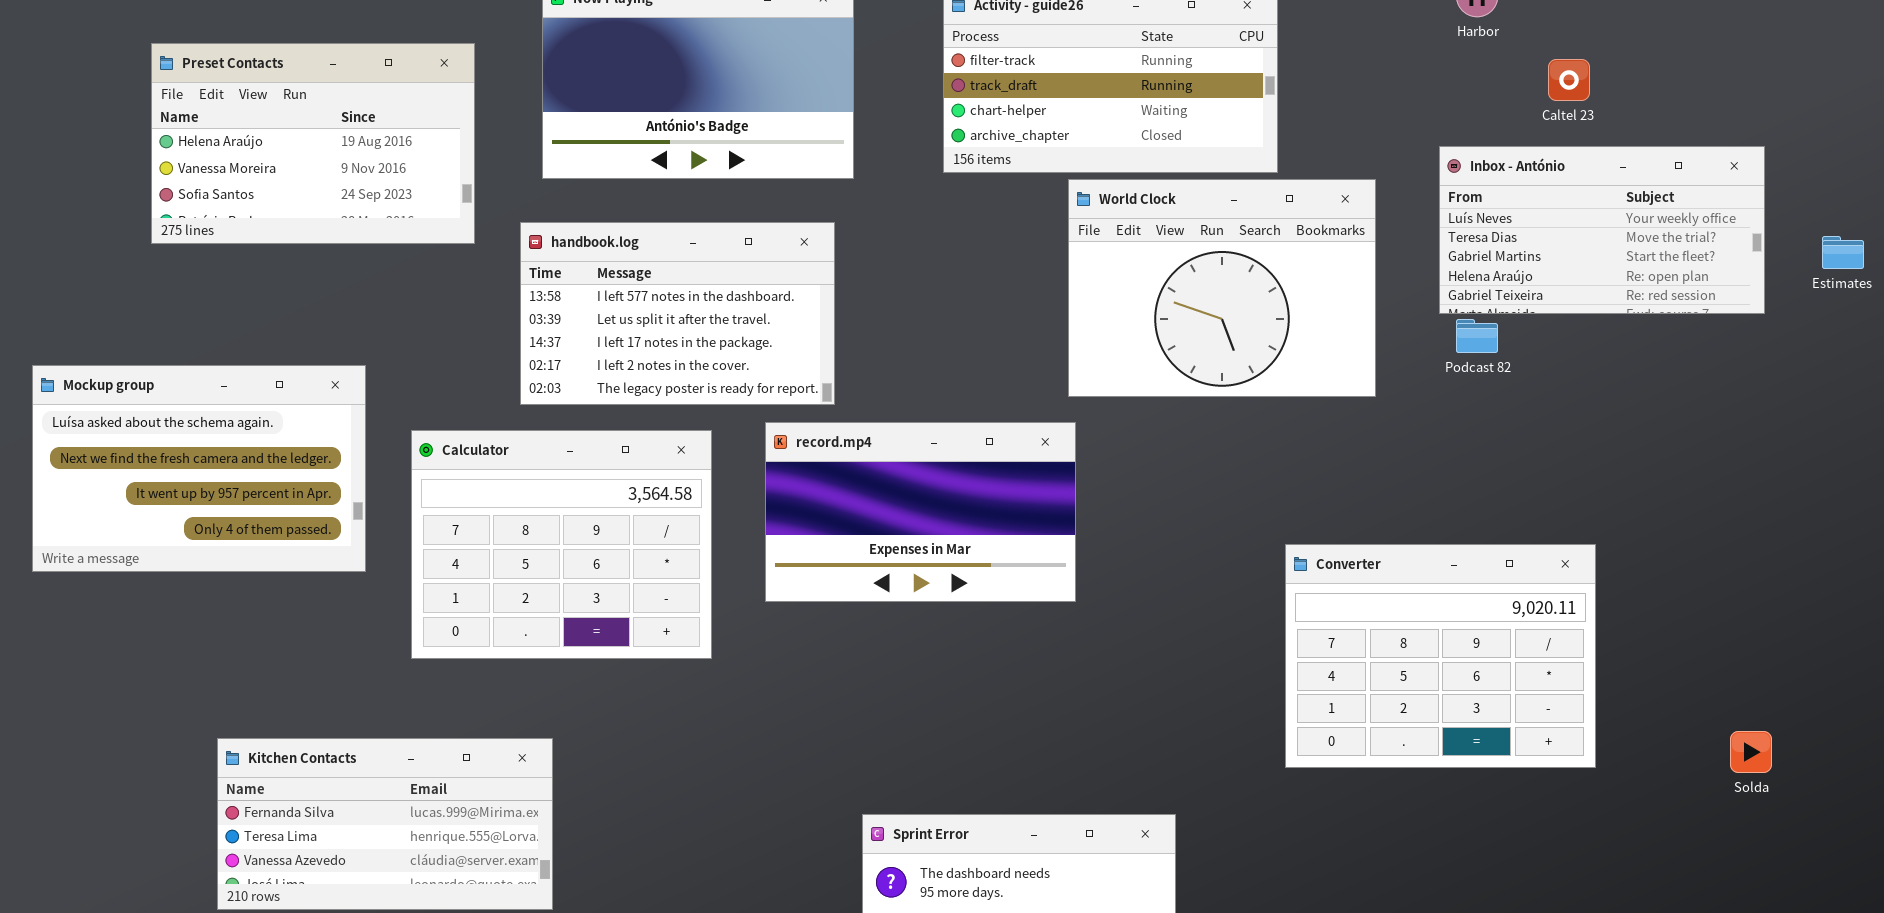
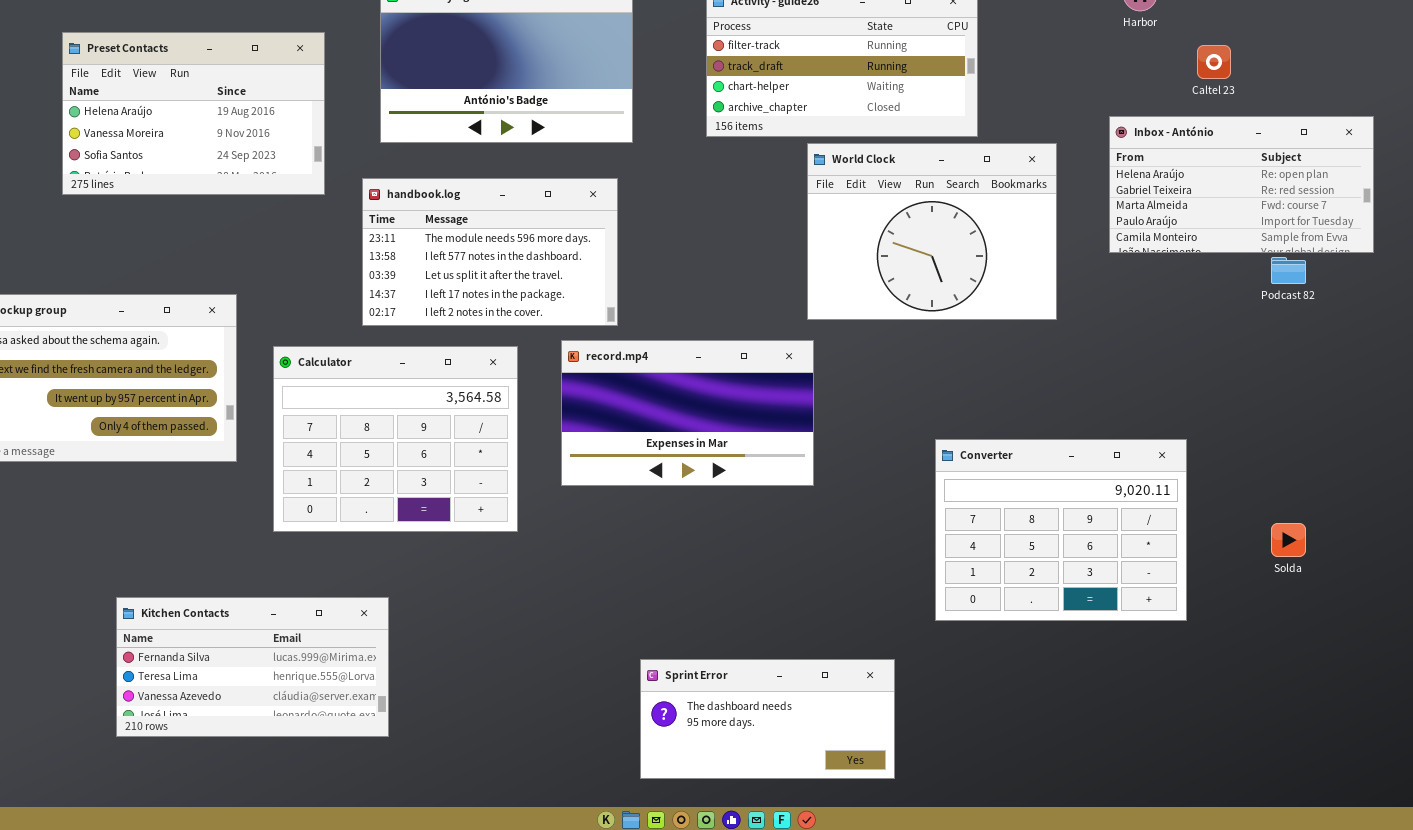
Inbox - António: [1439,146,1765,314] -> [1109,116,1374,253], scrolled down 3 rows
handbook.log: [520,222,835,405] -> [362,178,618,326], scrolled up 1 row
Podcast 82: [1456,319,1498,353] -> [1271,257,1306,284], moved
Converter: [1285,544,1596,768] -> [935,439,1187,621], moved
Solda: [1730,731,1772,773] -> [1271,523,1306,557], moved

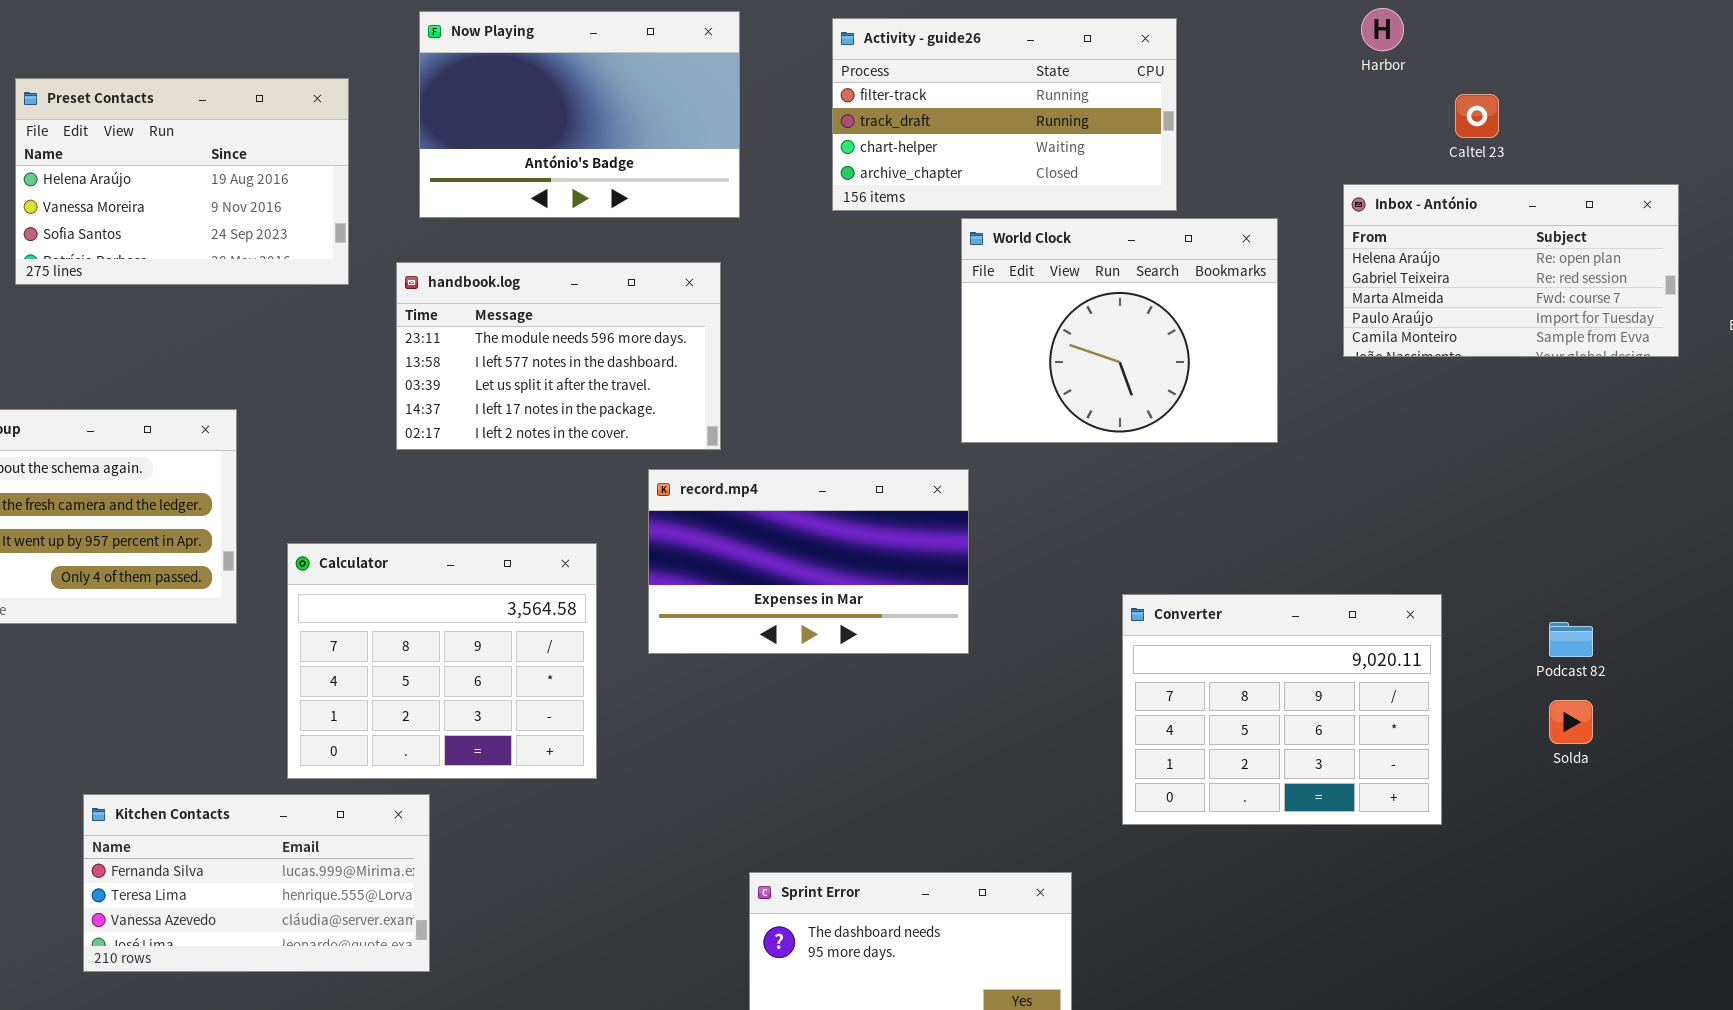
Podcast 82: [1271,257,1306,284] -> [1549,622,1593,657], moved
Calculator: [273,346,518,532] -> [287,543,597,779], moved

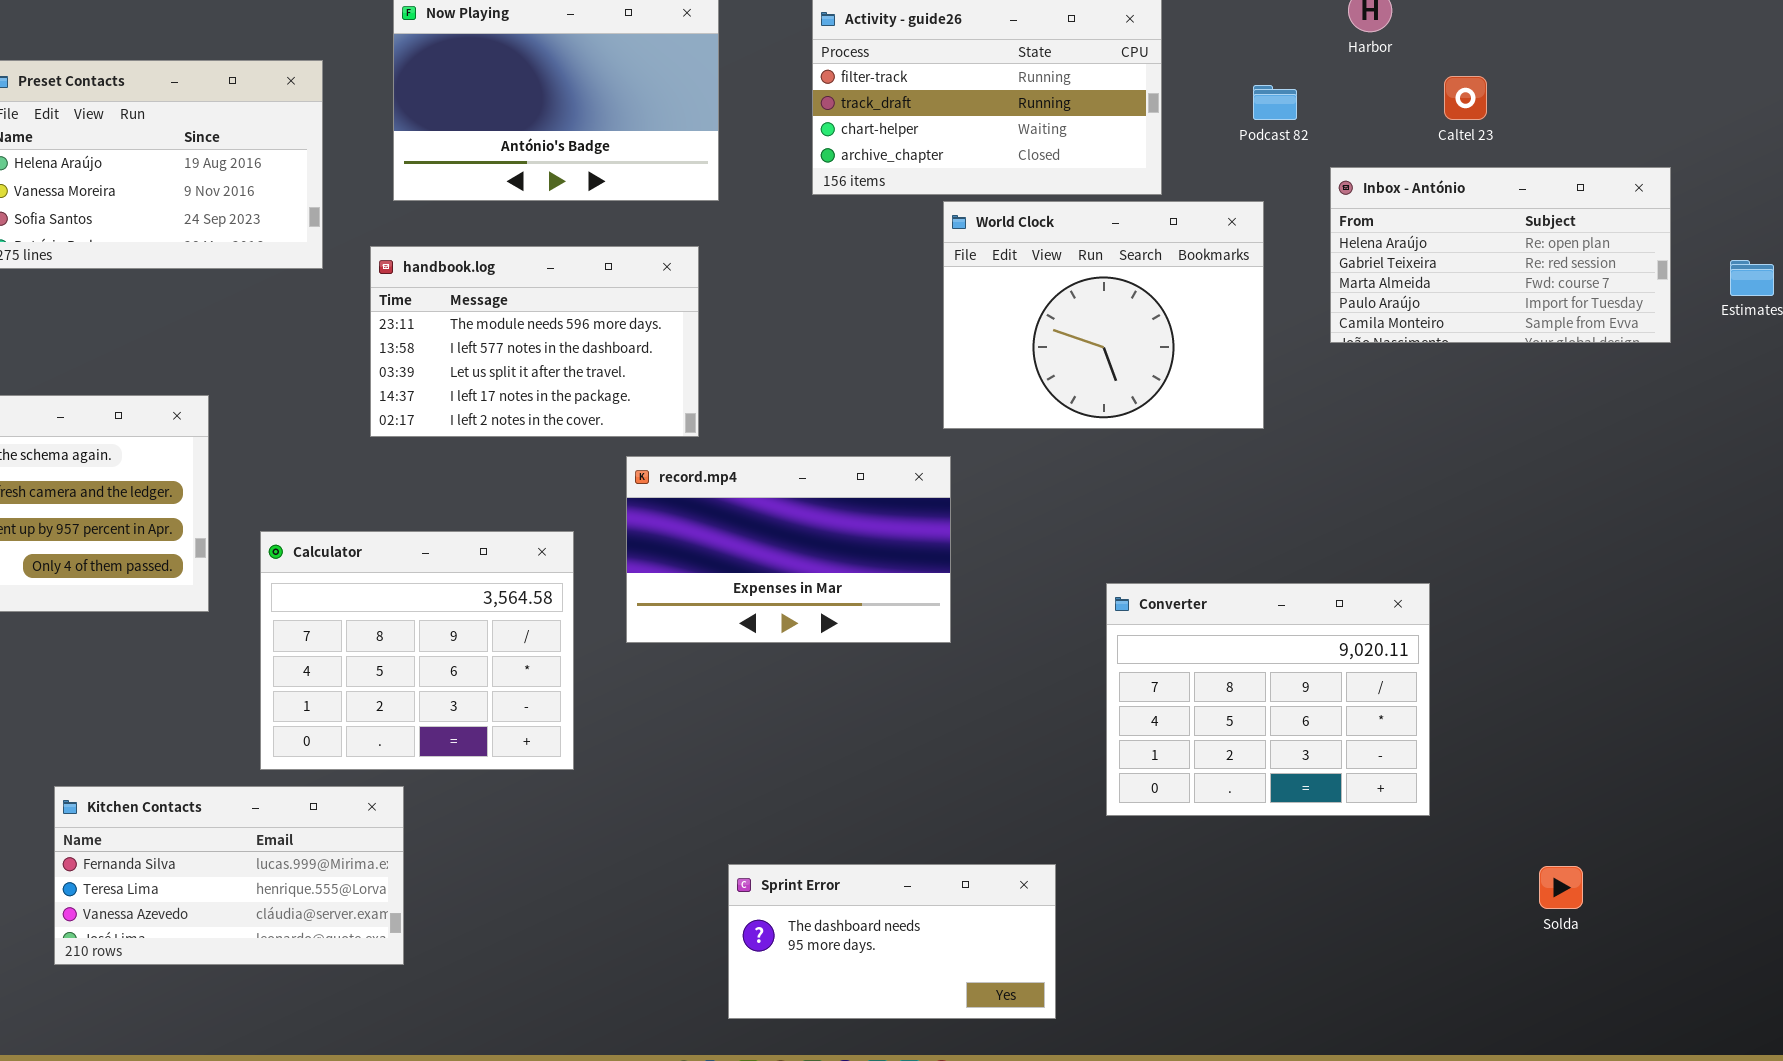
Podcast 82: [1549,622,1593,657] -> [1253,85,1297,120], moved
Solda: [1549,700,1593,744] -> [1539,866,1583,909], moved

